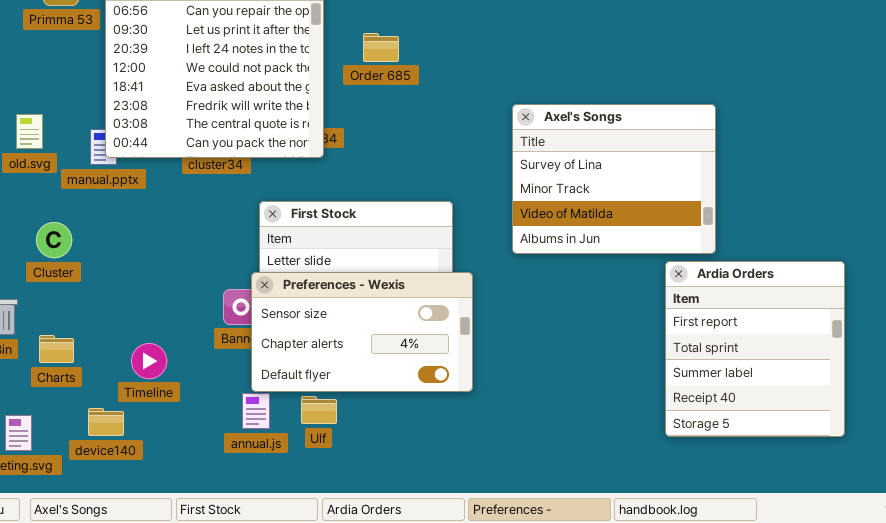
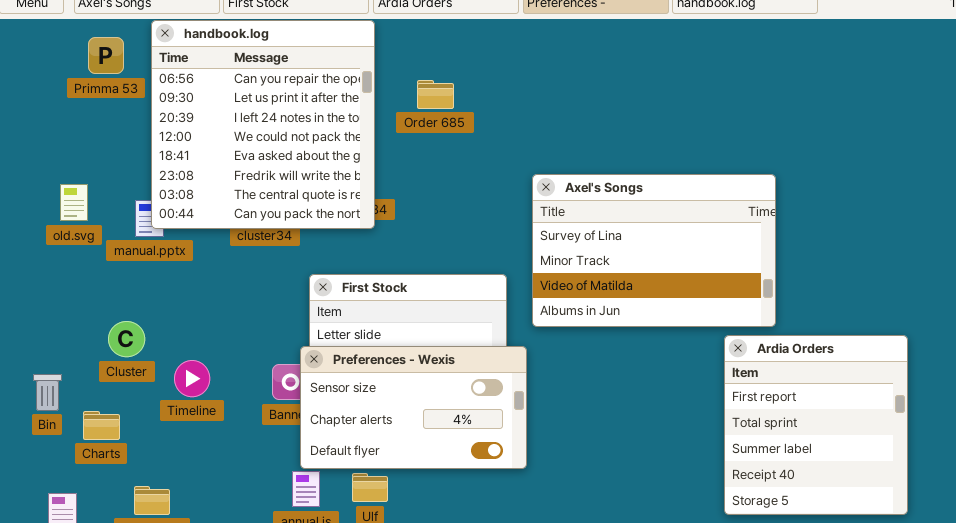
Order 685: [363,33,399,62] -> [417,80,454,109], moved
Axel's Songs: [512,104,716,254] -> [532,174,776,327], resized
Cluster: [36,222,72,258] -> [108,321,145,357], moved
Timeline: [131,343,167,379] -> [174,360,210,397], moved

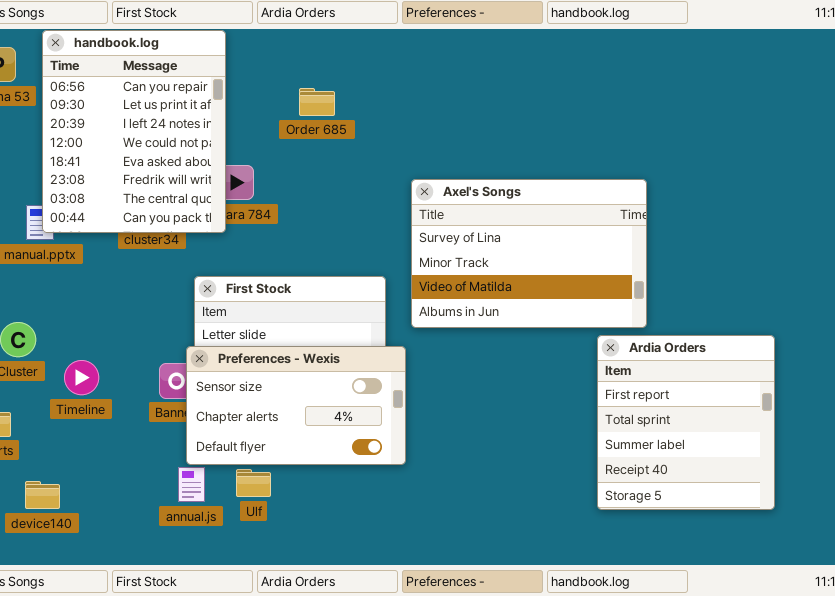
handbook.log: [151,20,375,229] -> [42,30,226,233], resized

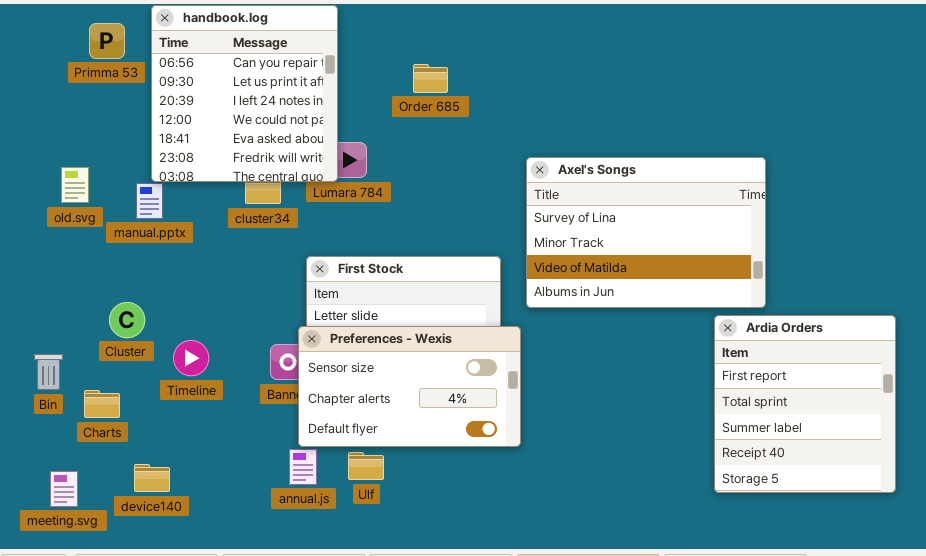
handbook.log: [42,30,226,233] -> [151,5,338,182], resized

